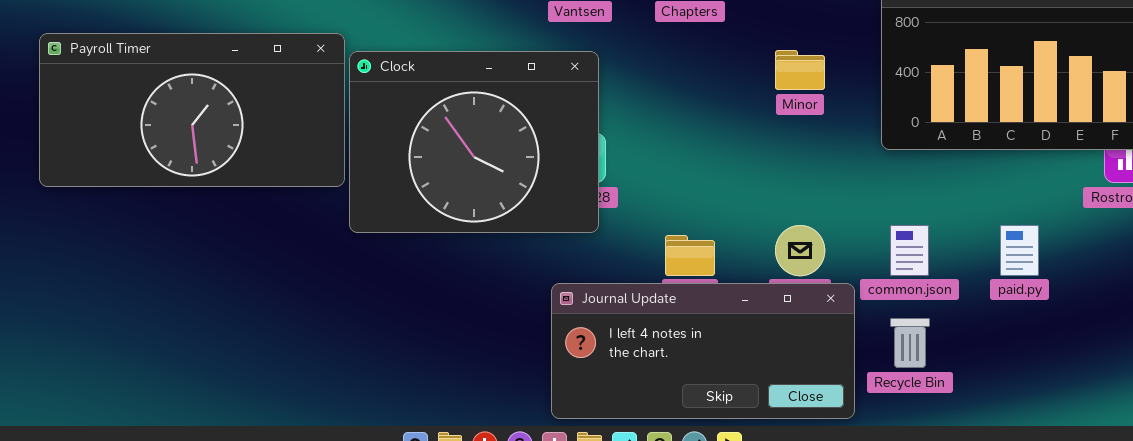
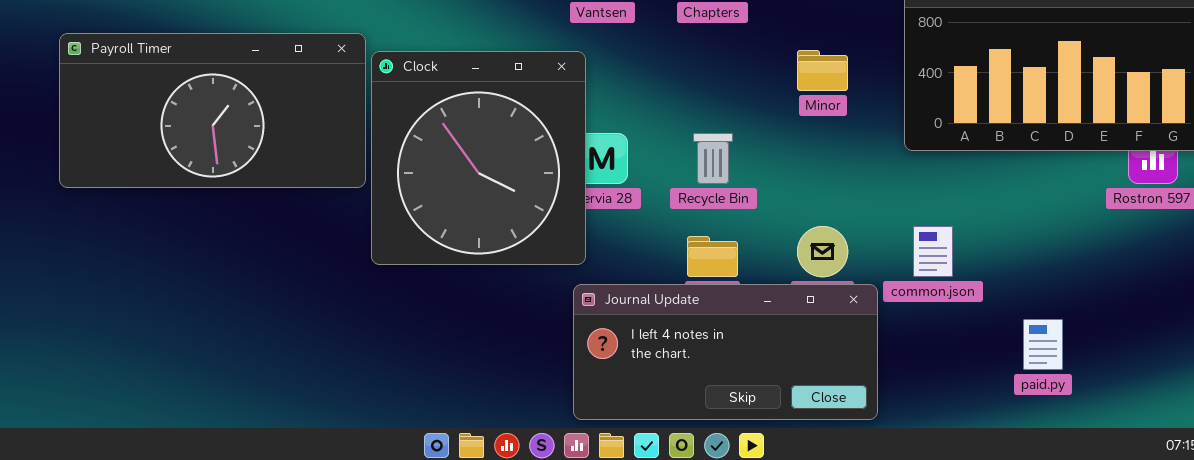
Clock: [349,51,599,233] -> [371,51,586,265], resized
paid.py: [1000,225,1039,276] -> [1023,319,1063,370], moved
Recycle Bin: [890,318,930,368] -> [693,133,733,184], moved

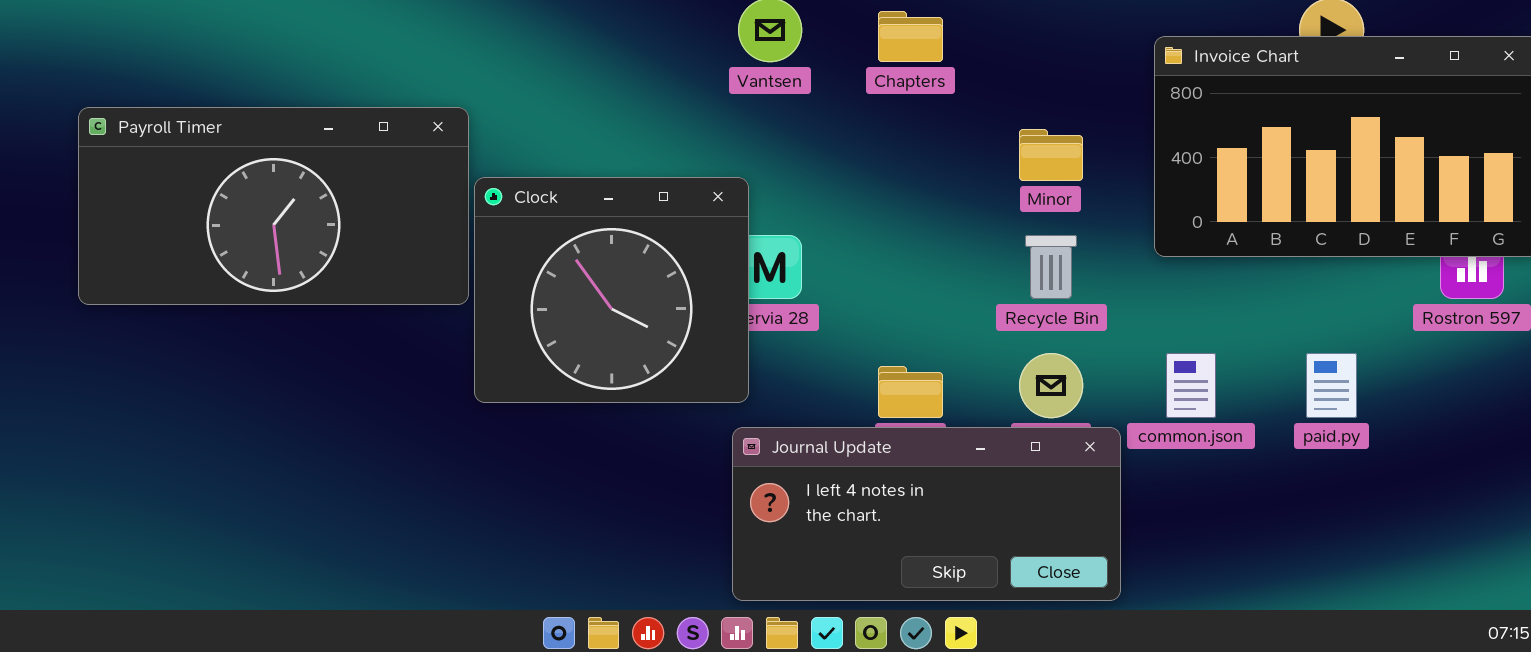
Clock: [371,51,586,265] -> [474,177,749,403], resized
Recycle Bin: [693,133,733,184] -> [1025,235,1077,299], moved
paid.py: [1023,319,1063,370] -> [1306,353,1357,418], moved

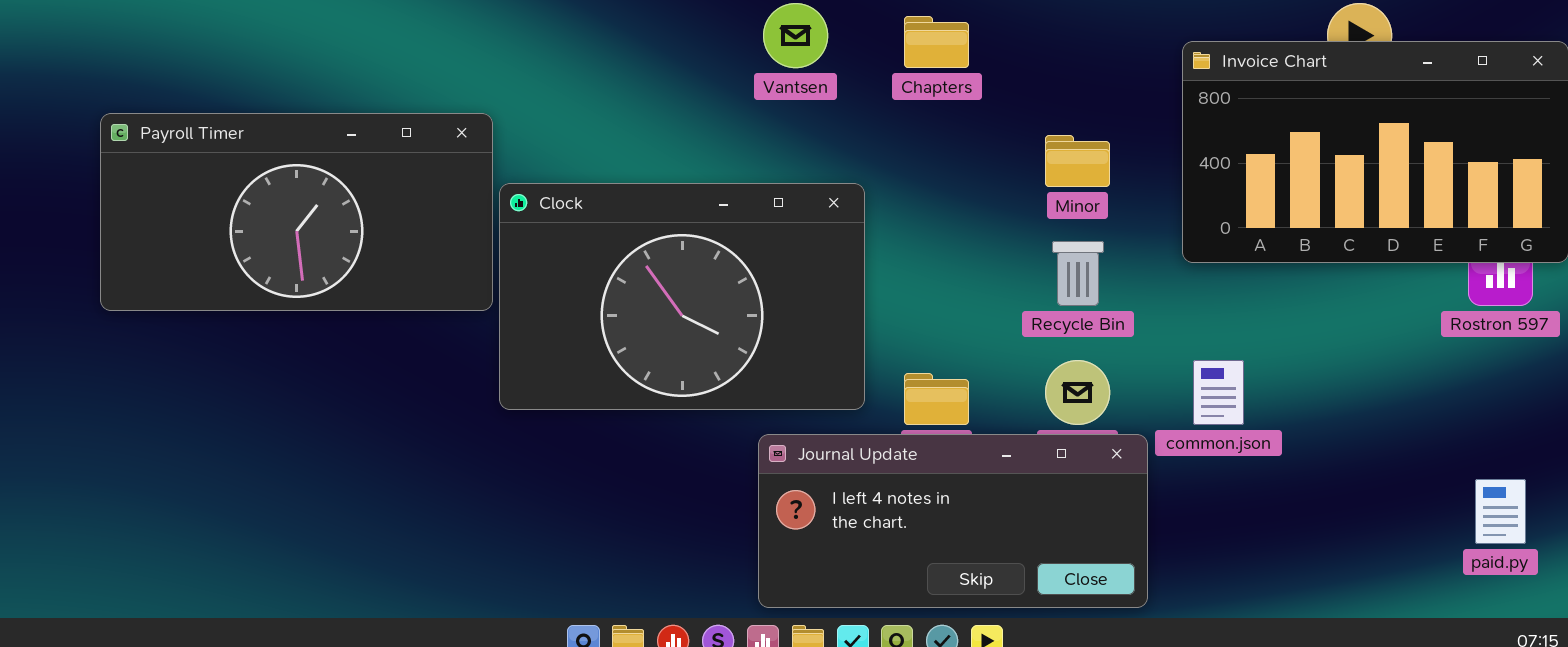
Clock: [474,177,749,403] -> [499,183,865,410], resized
paid.py: [1306,353,1357,418] -> [1475,479,1526,544], moved

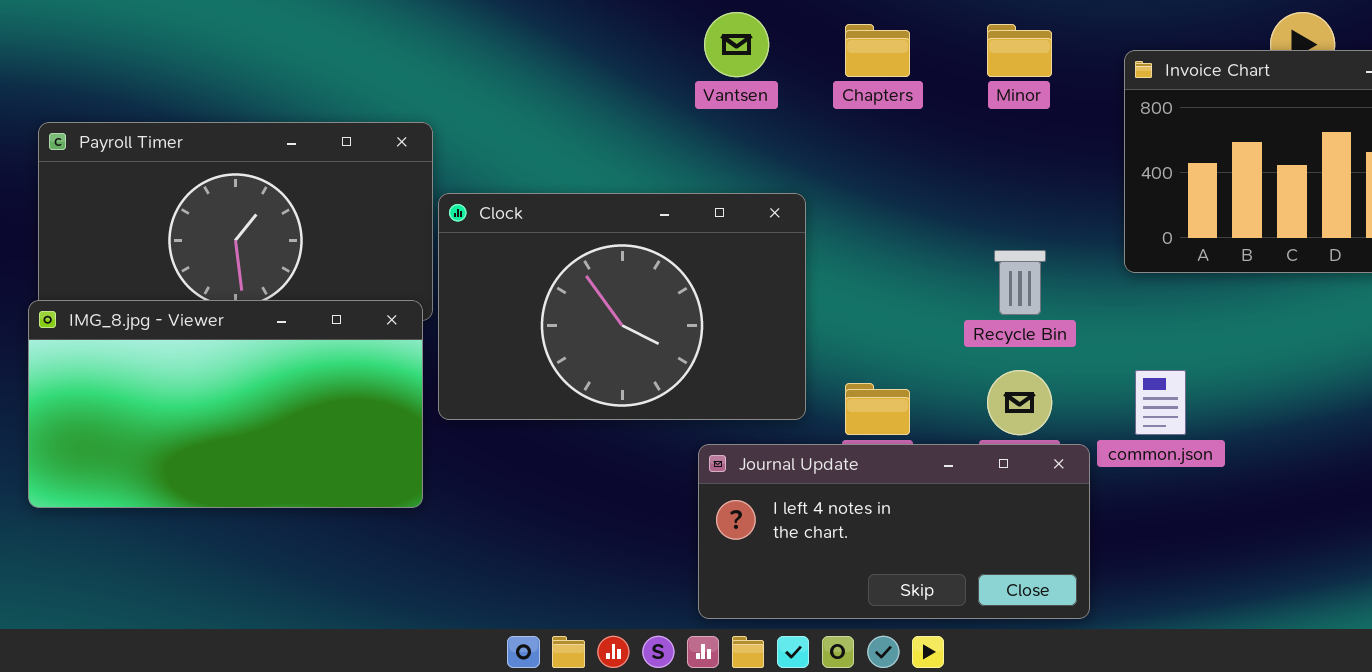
Minor: [1045,135,1110,187] -> [987,24,1052,77], moved
IMG_8.jpg - Viewer: none -> [28,300,423,508], opened

